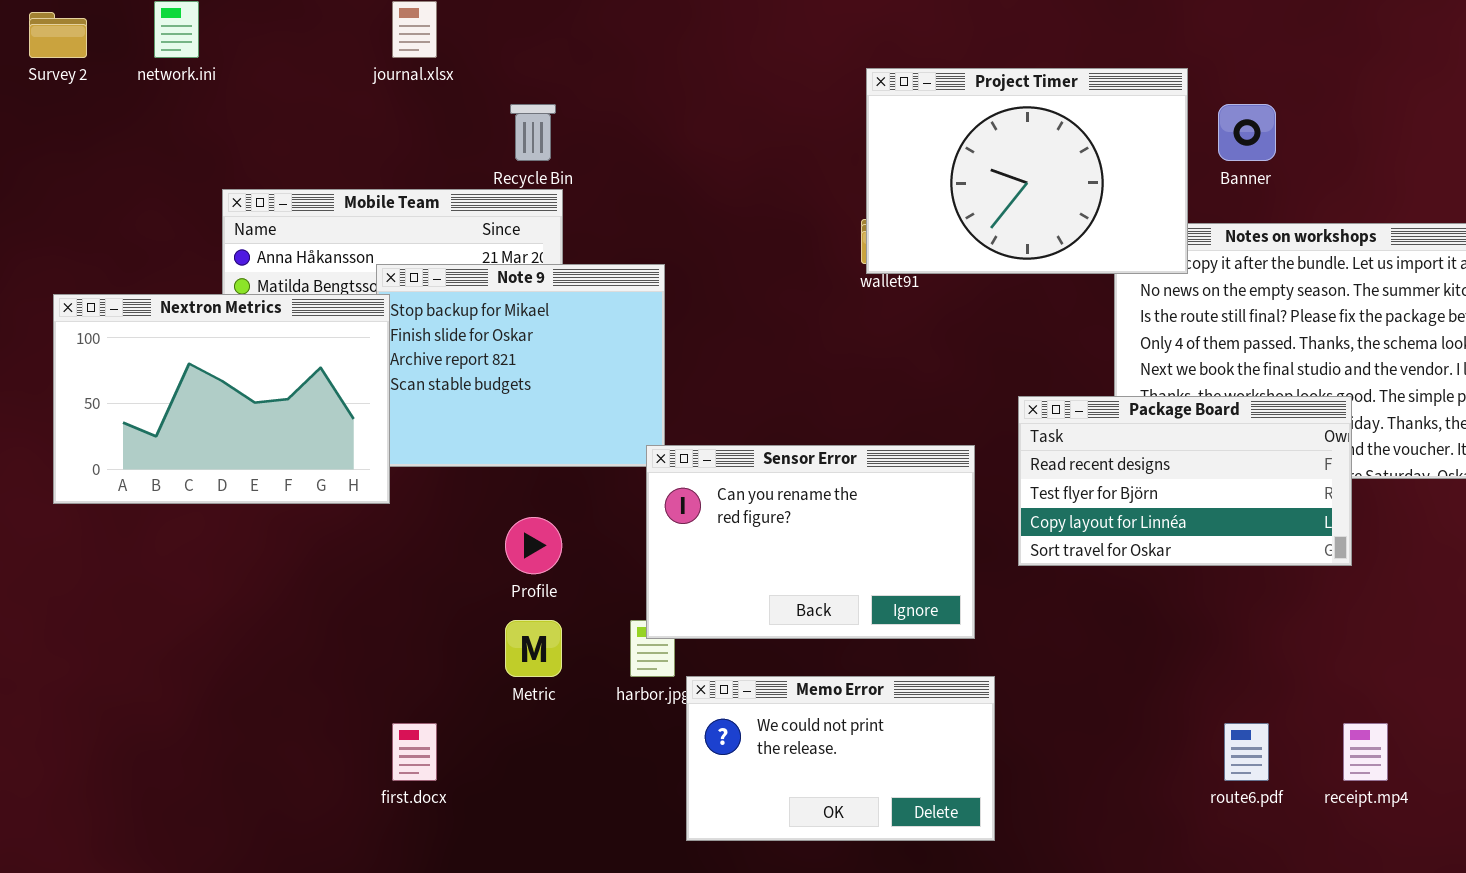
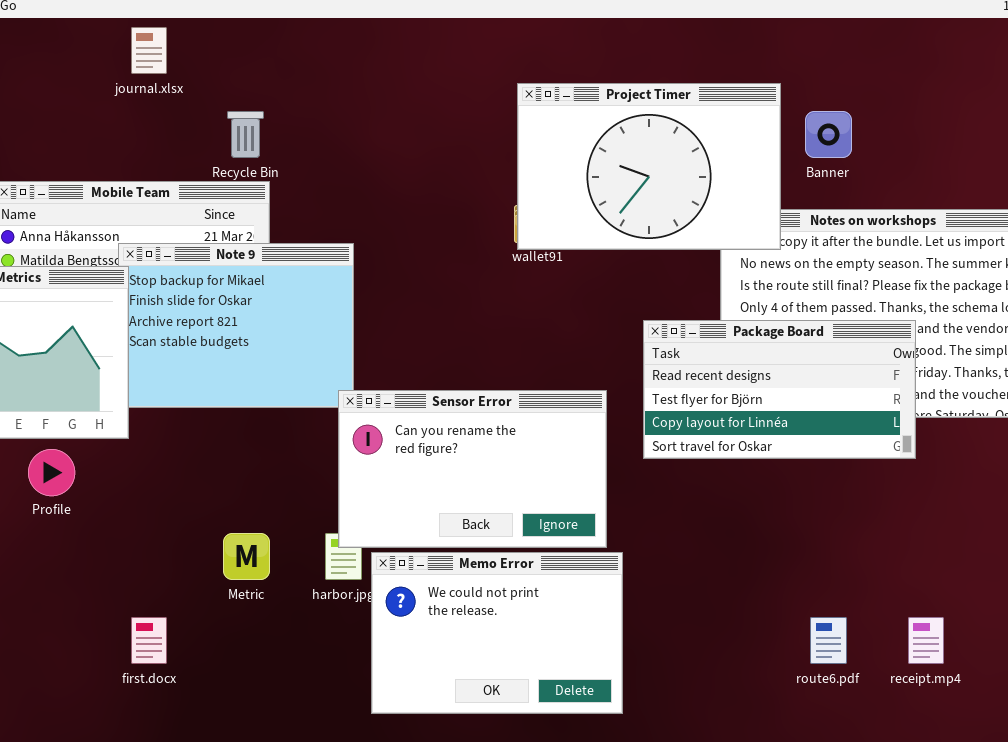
Package Board: [1018,396,1352,566] -> [643,320,916,459], moved
Profile: [505,517,562,574] -> [28,449,75,496], moved
Memo Error: [686,676,995,841] -> [371,552,623,714], resized

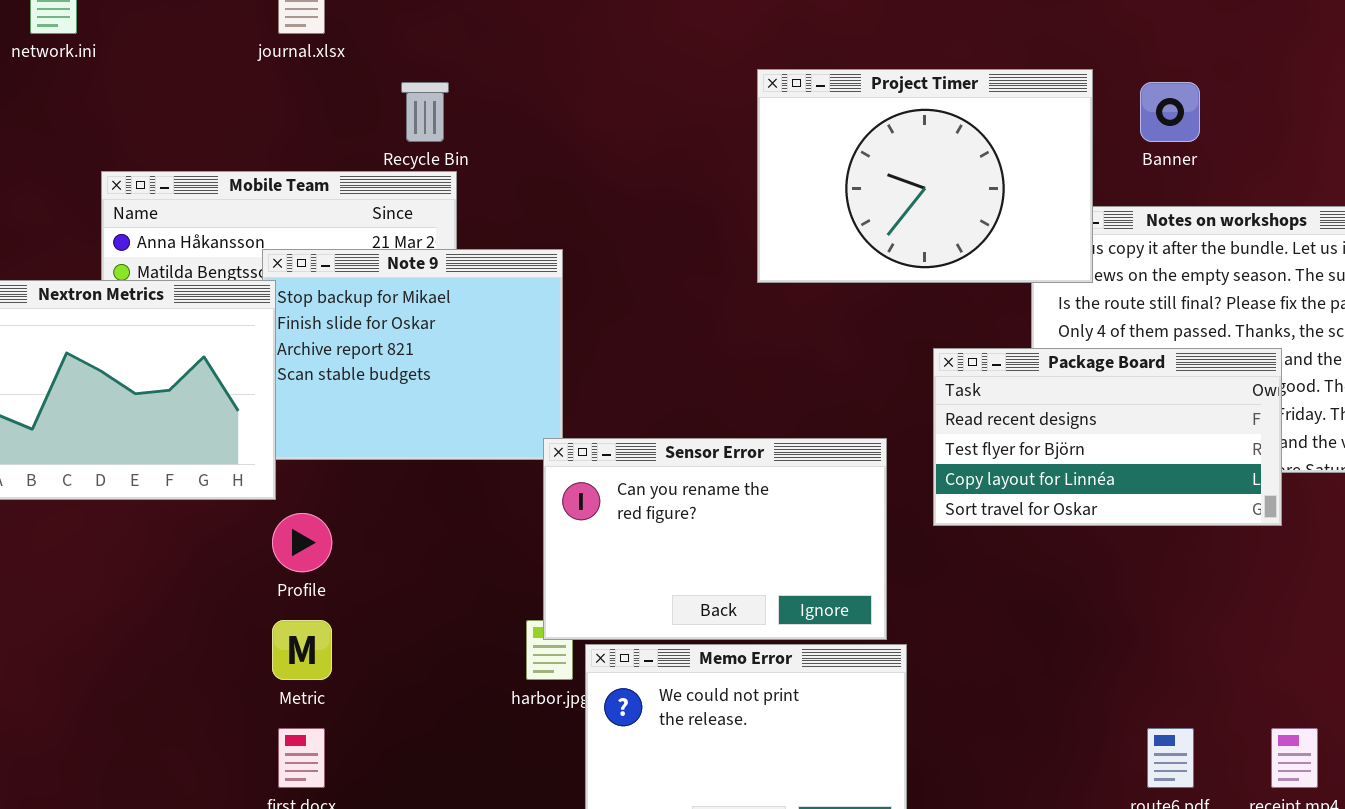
Project Timer: [517,83,781,250] -> [757,69,1093,283], moved
Profile: [28,449,75,496] -> [272,513,332,572], moved
Metric: [223,533,270,580] -> [272,620,332,680], moved

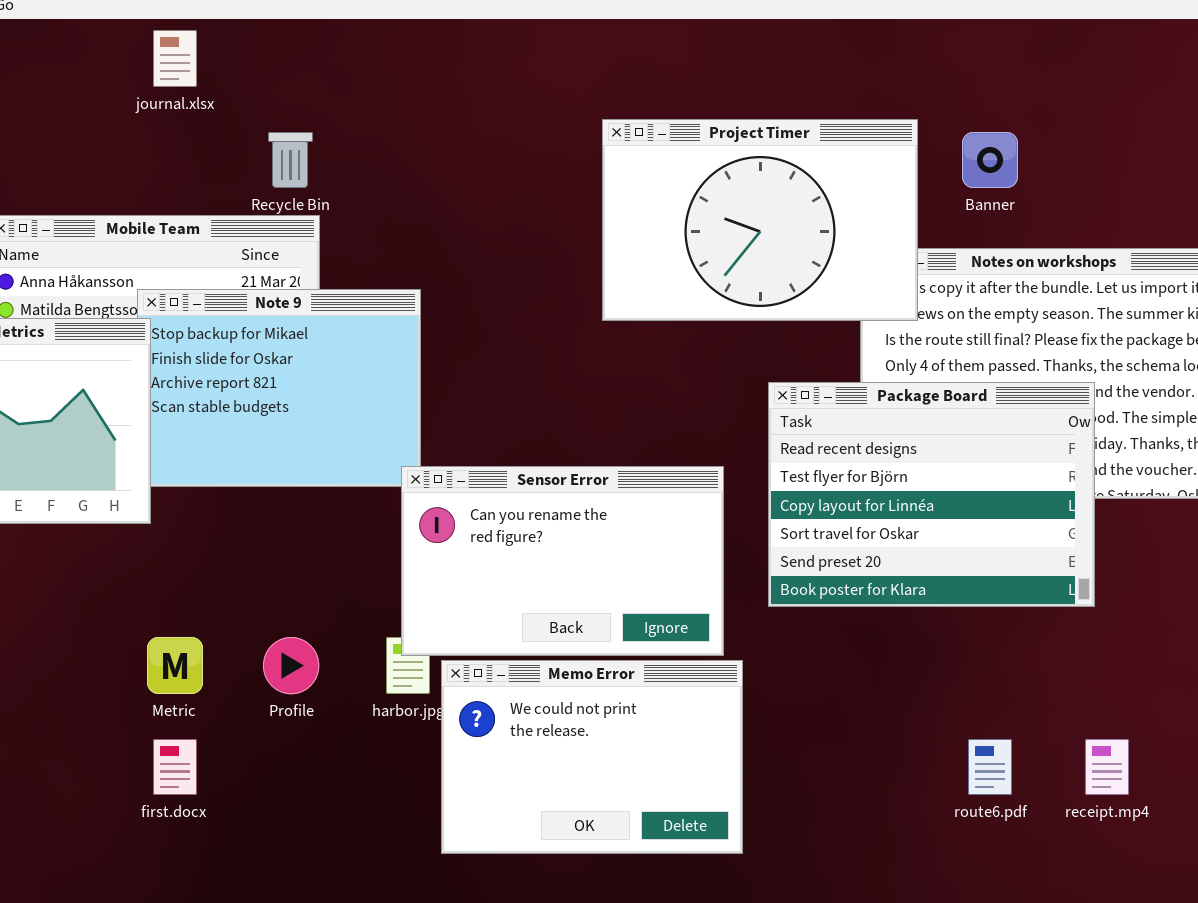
Package Board: [933,348,1282,526] -> [768,382,1095,607], resized
Profile: [272,513,332,572] -> [263,637,319,694], moved

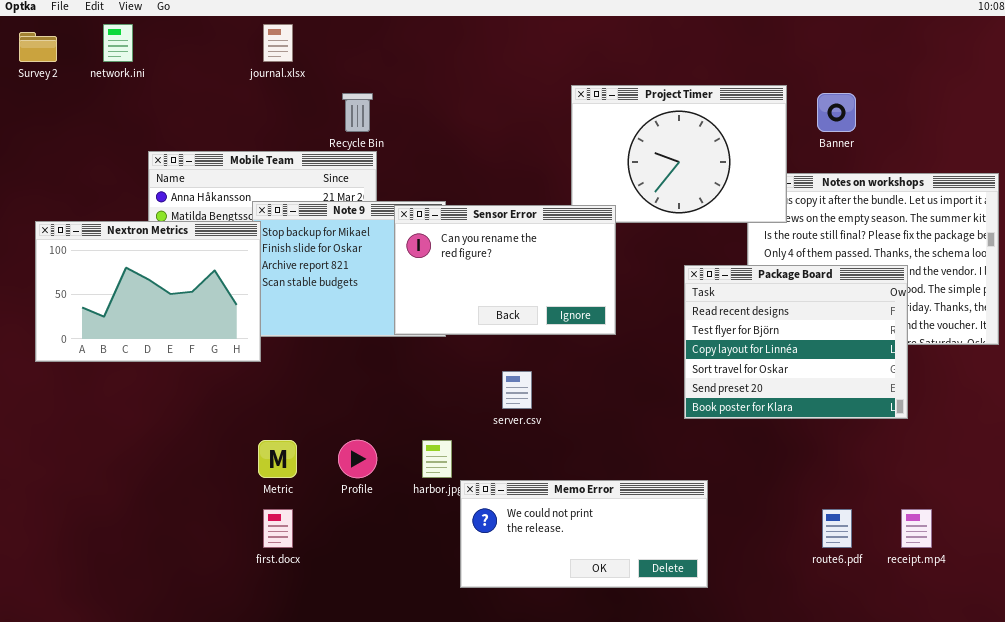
Sensor Error: [401,466,724,656] -> [394,205,616,335], moved
Memo Error: [441,660,743,854] -> [460,480,708,588], resized

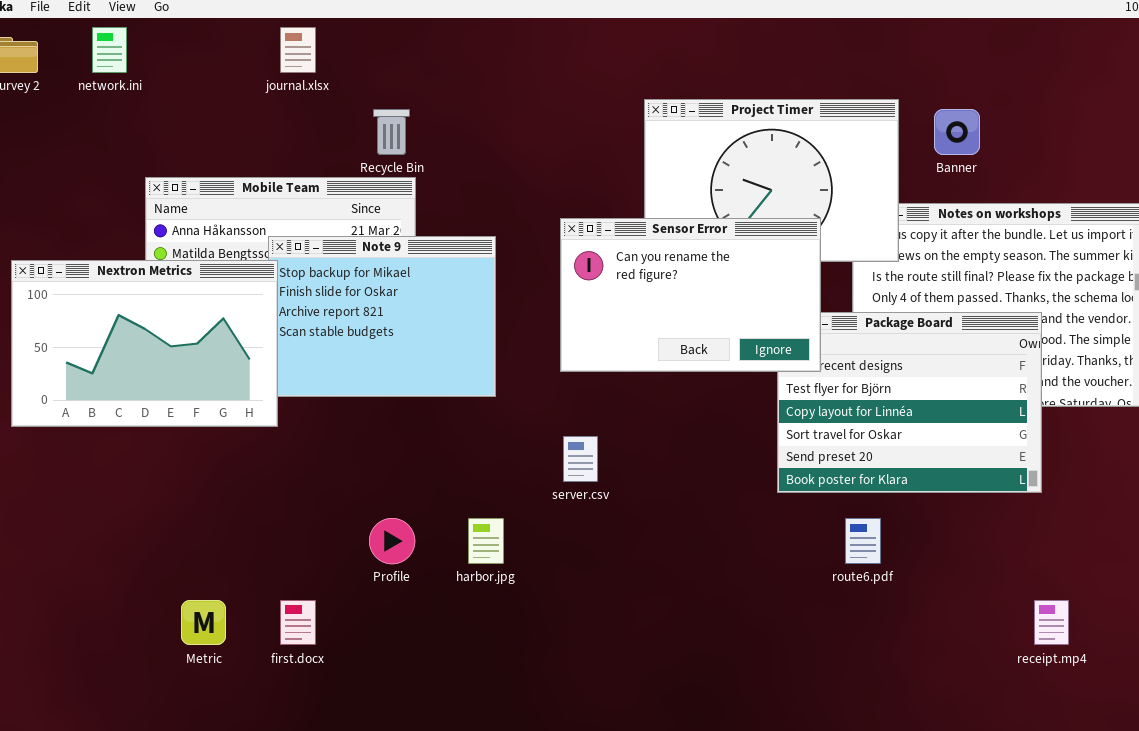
Sensor Error: [394,205,616,335] -> [560,218,821,372], moved
Metric: [258,440,297,478] -> [181,600,226,645], moved
Memo Error: [460,480,708,588] -> none, closed
route6.pdf: [822,509,852,548] -> [845,518,881,564], moved

